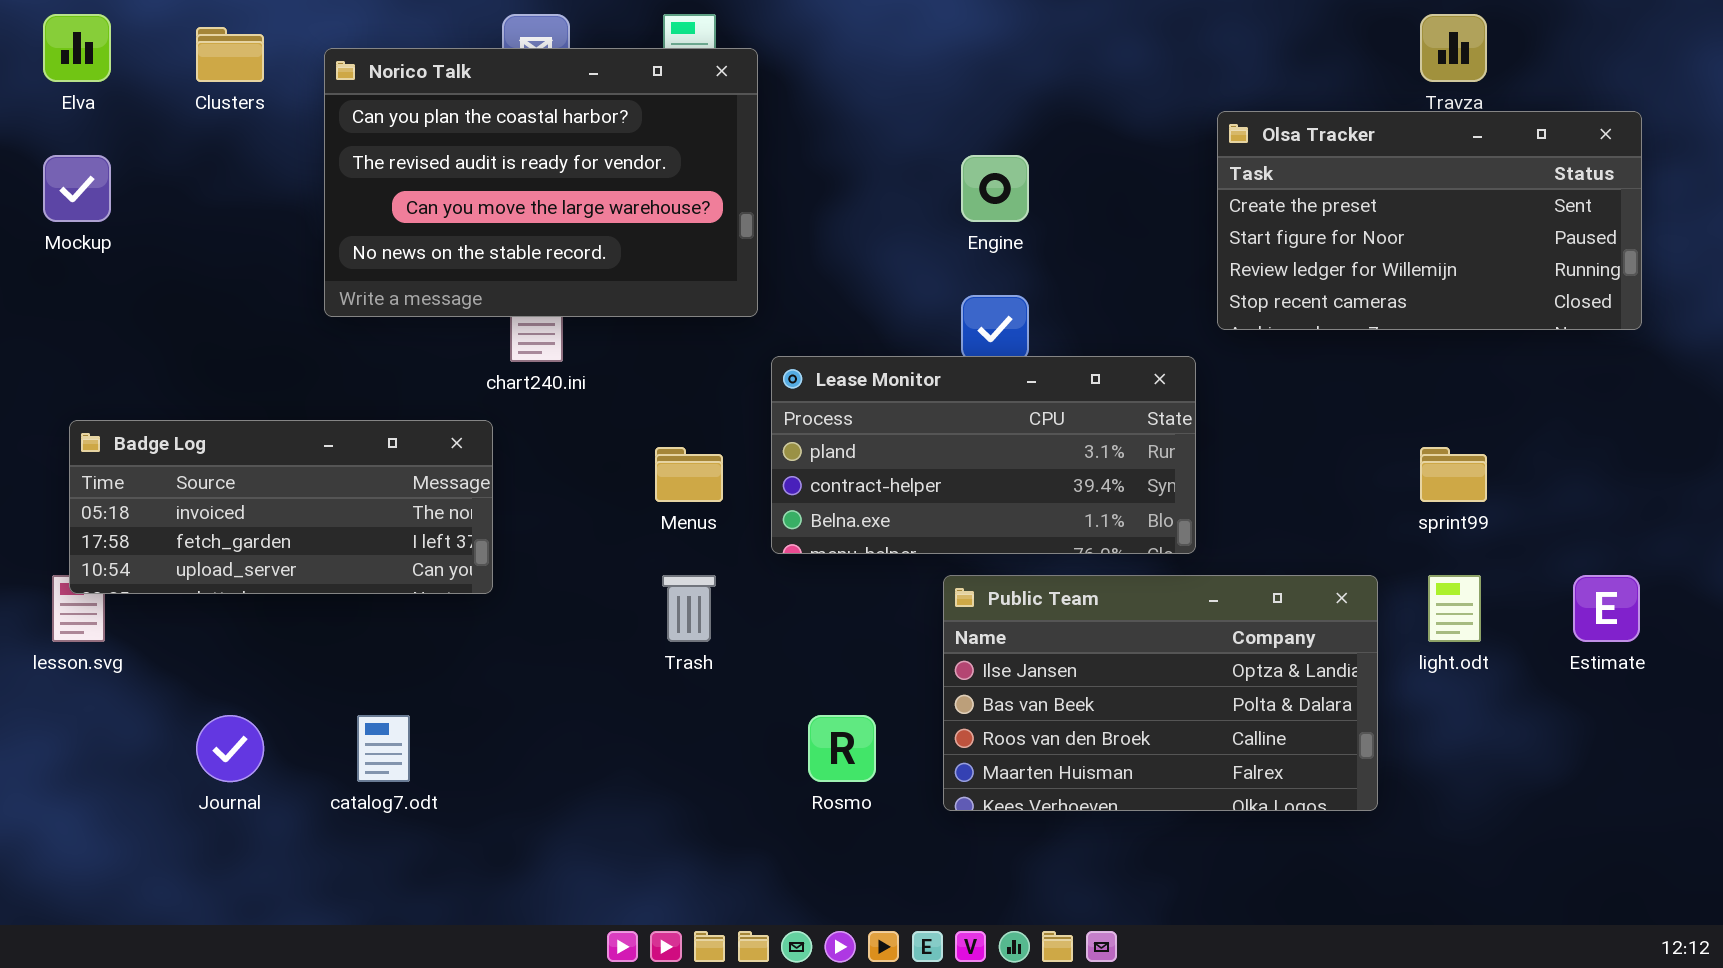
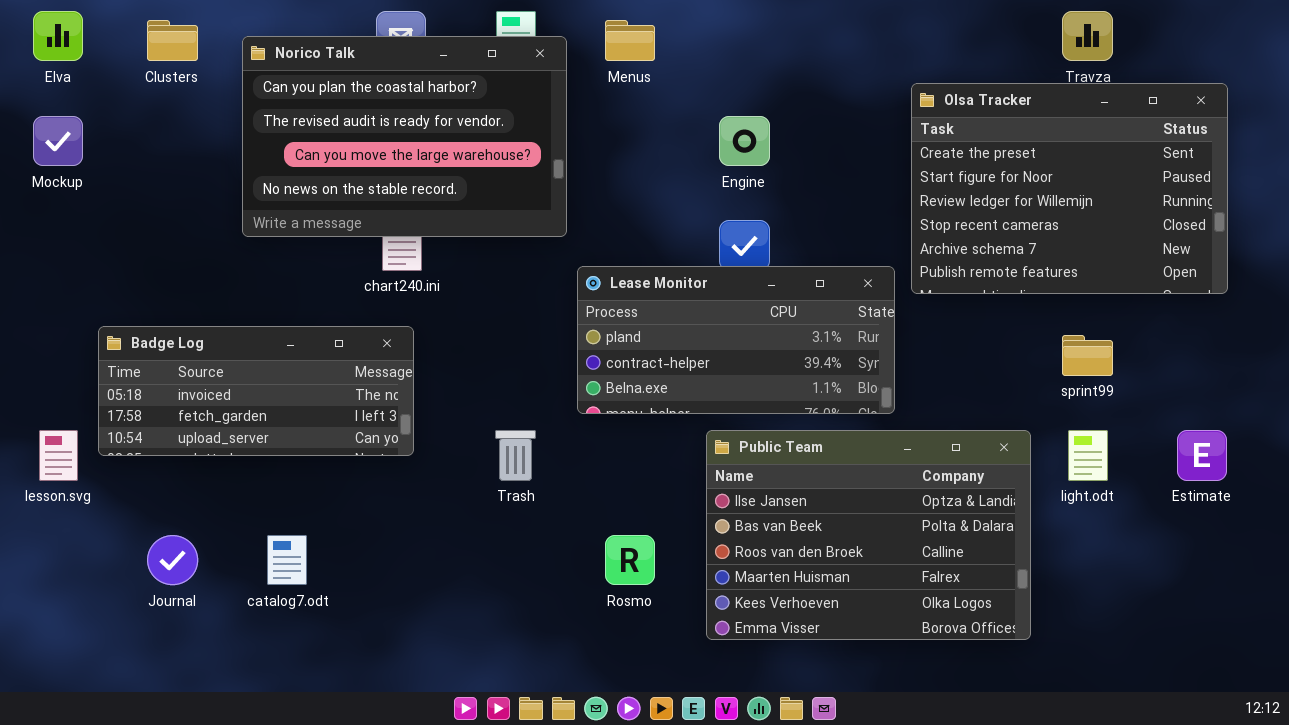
Olsa Tracker: [1217,111,1642,330] -> [911,83,1228,294], resized
Badge Log: [69,420,493,594] -> [98,326,414,456], moved
Menus: [655,447,723,502] -> [605,20,655,61], moved
Public Team: [943,575,1378,811] -> [706,430,1031,640], resized

